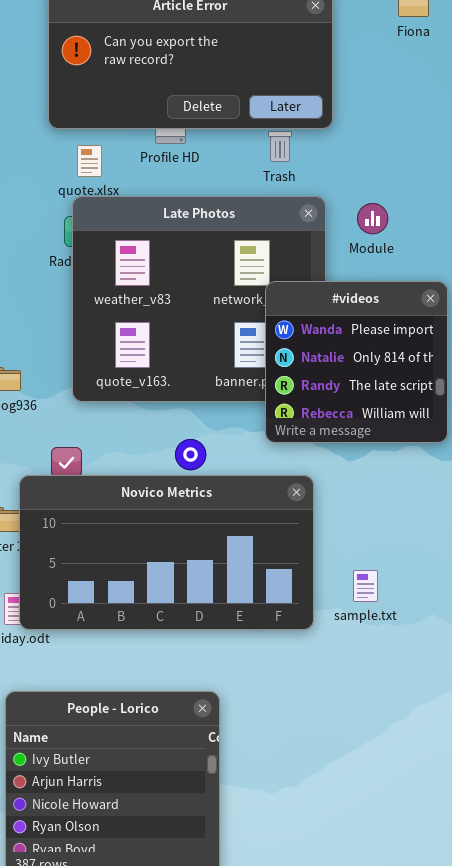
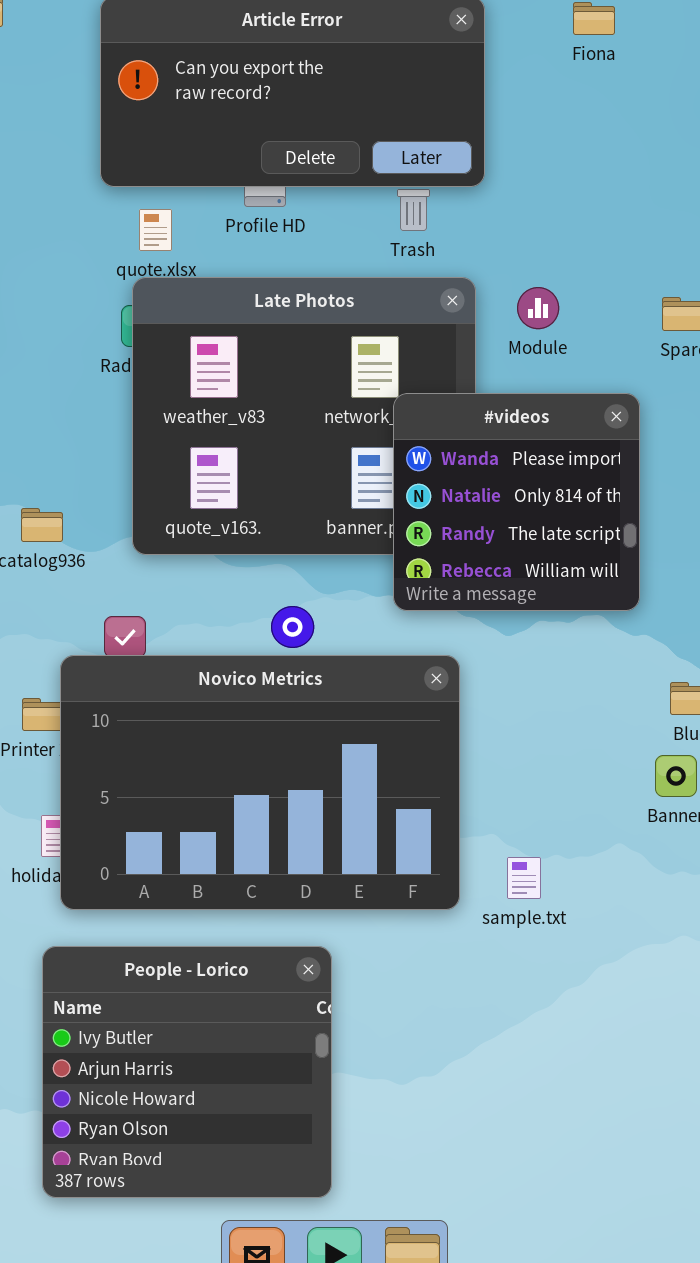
Novico Metrics: [19,475,314,630] -> [60,655,460,910], resized
sample.txt: [353,570,378,602] -> [507,857,541,899], moved

